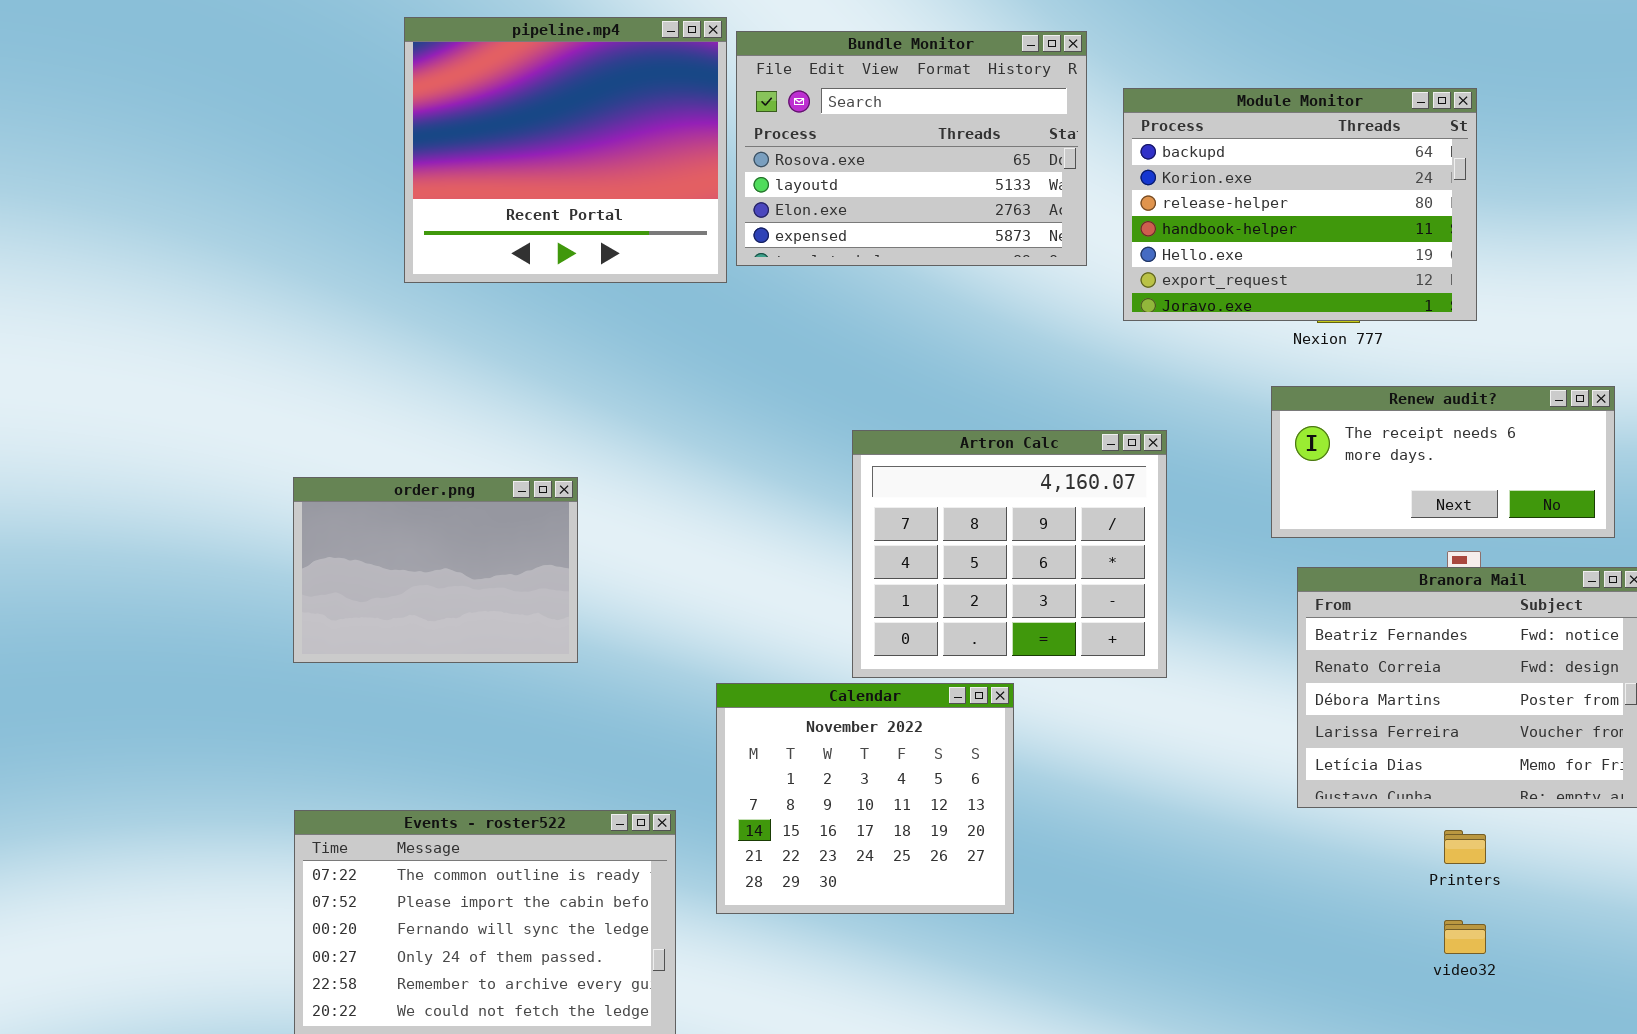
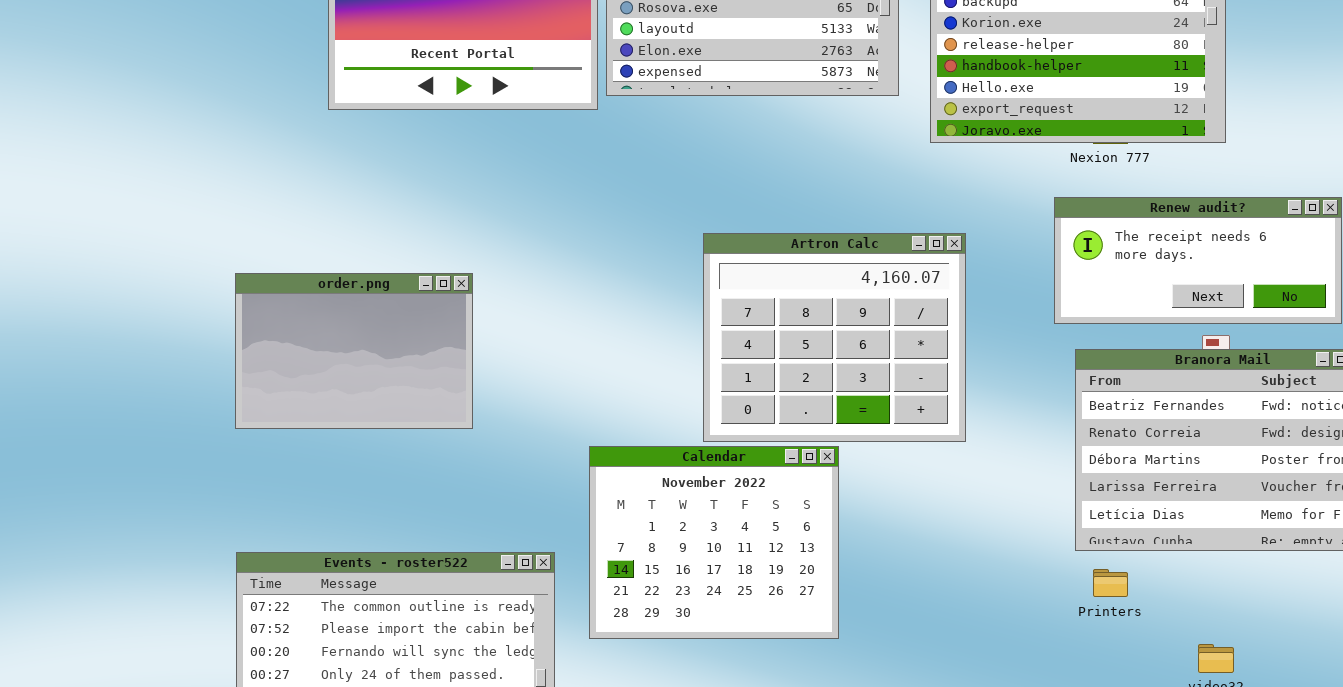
Printers: [1444,830,1486,864] -> [1093,569,1128,597], moved

